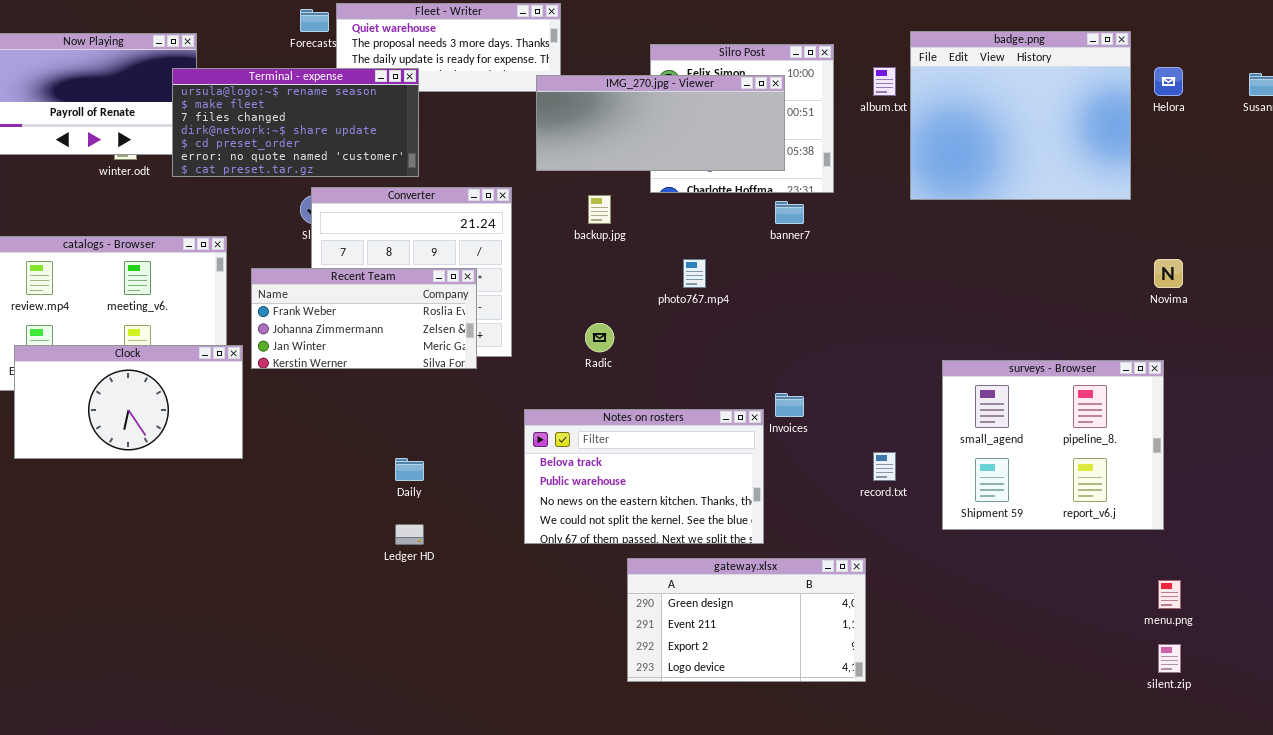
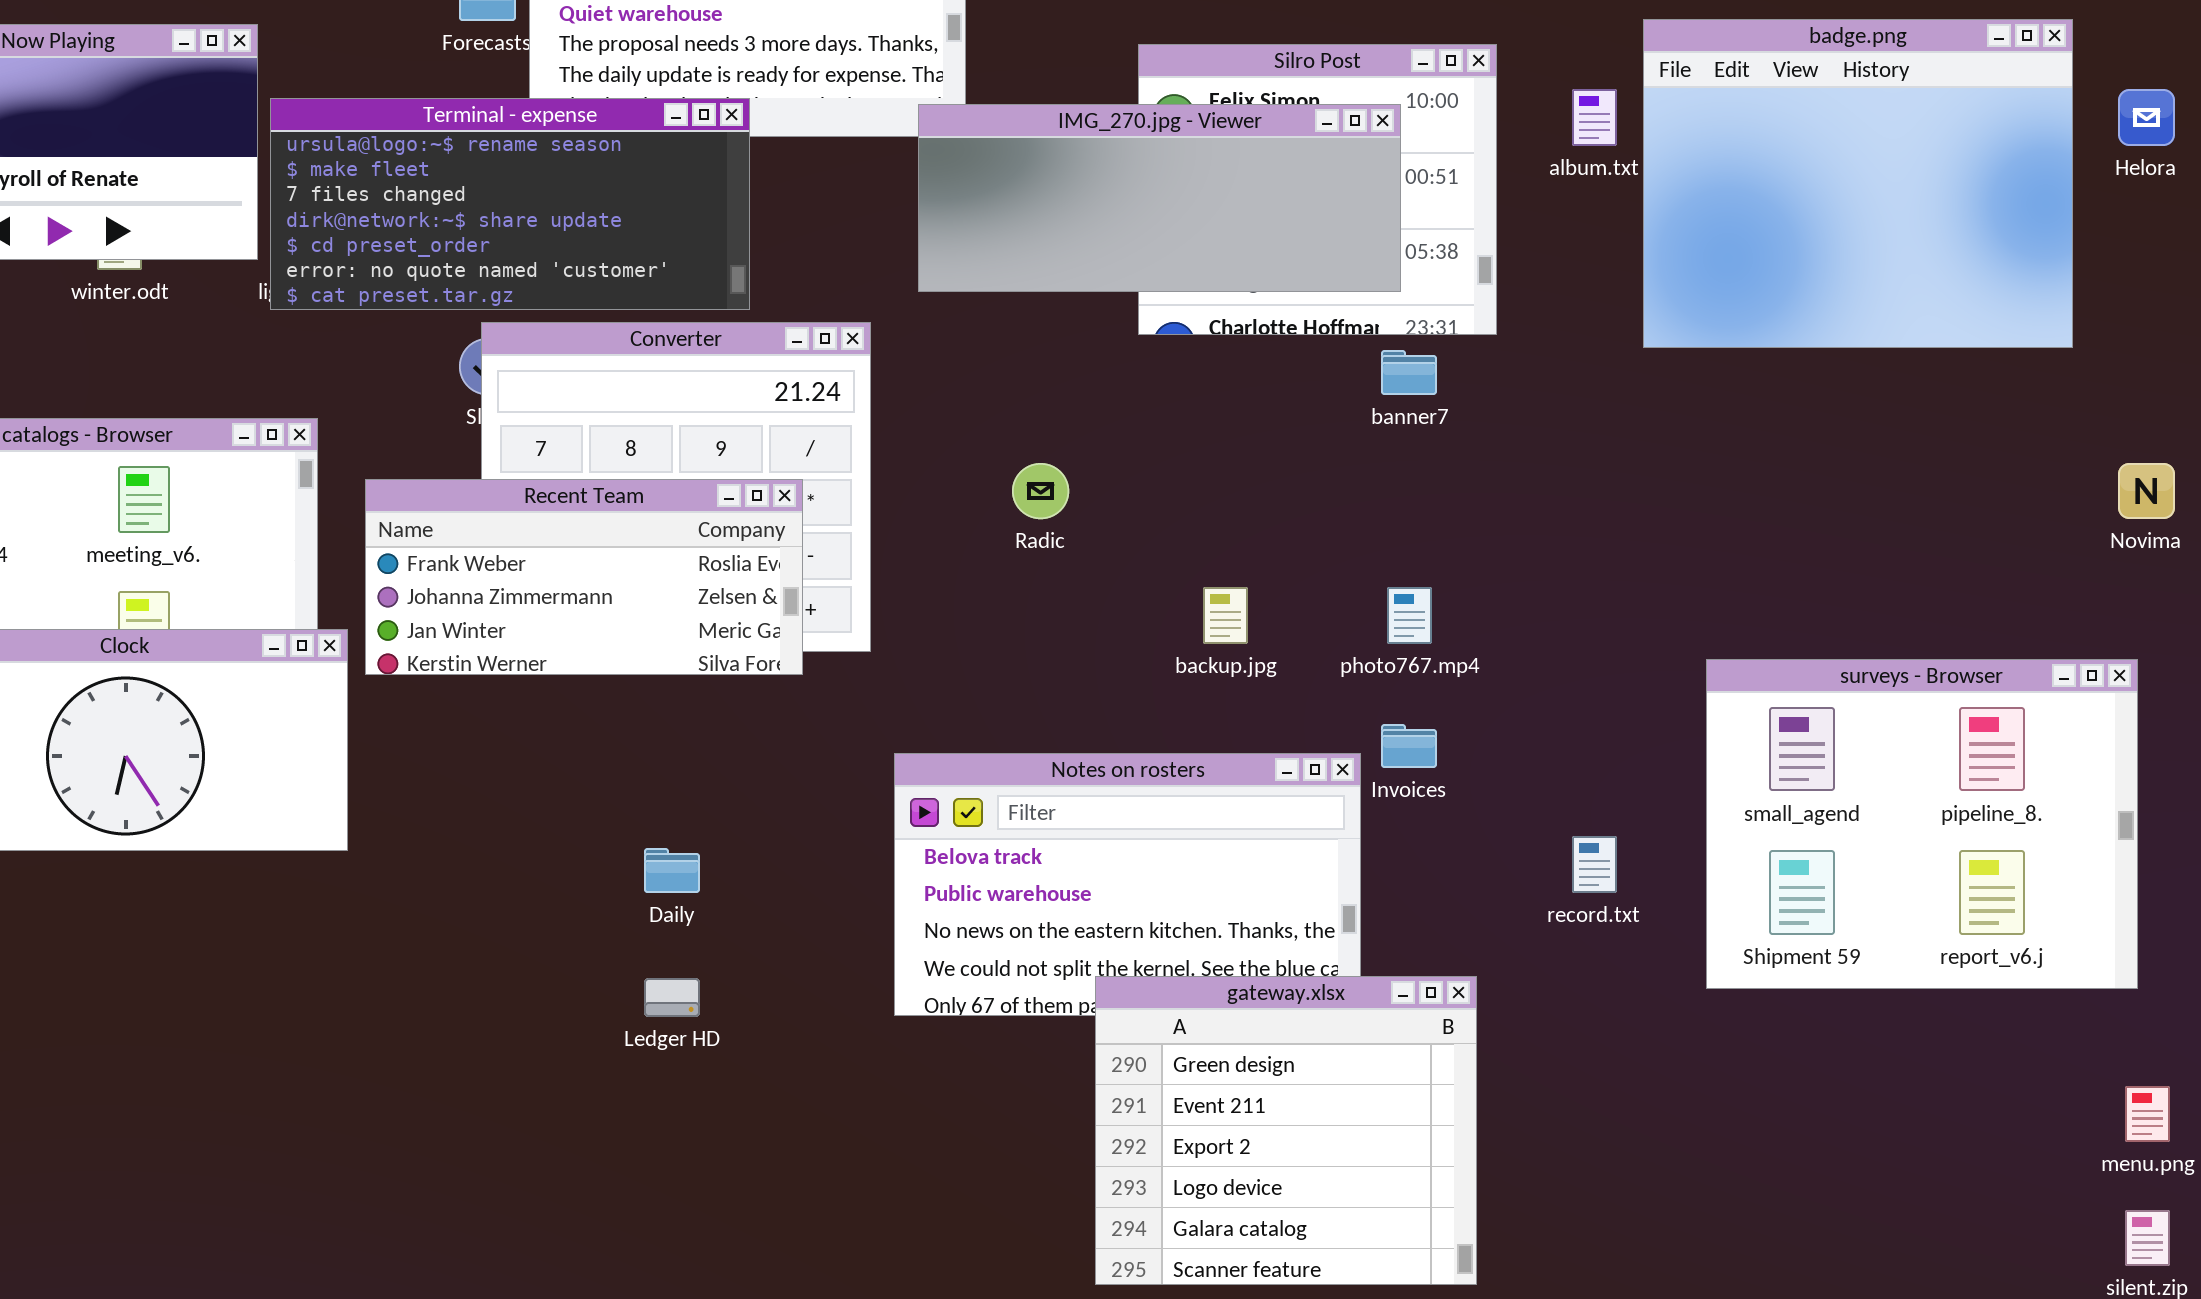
Terminal - expense: [172,68,419,177] -> [270,98,750,310], moved
backup.jpg: [588,195,611,224] -> [1203,587,1248,644], moved
photo767.mp4: [683,259,706,288] -> [1387,587,1432,644], moved
Radic: [585,323,614,352] -> [1012,463,1069,519], moved
gateway.xlsx: [627,558,866,682] -> [1095,976,1477,1285], resized

